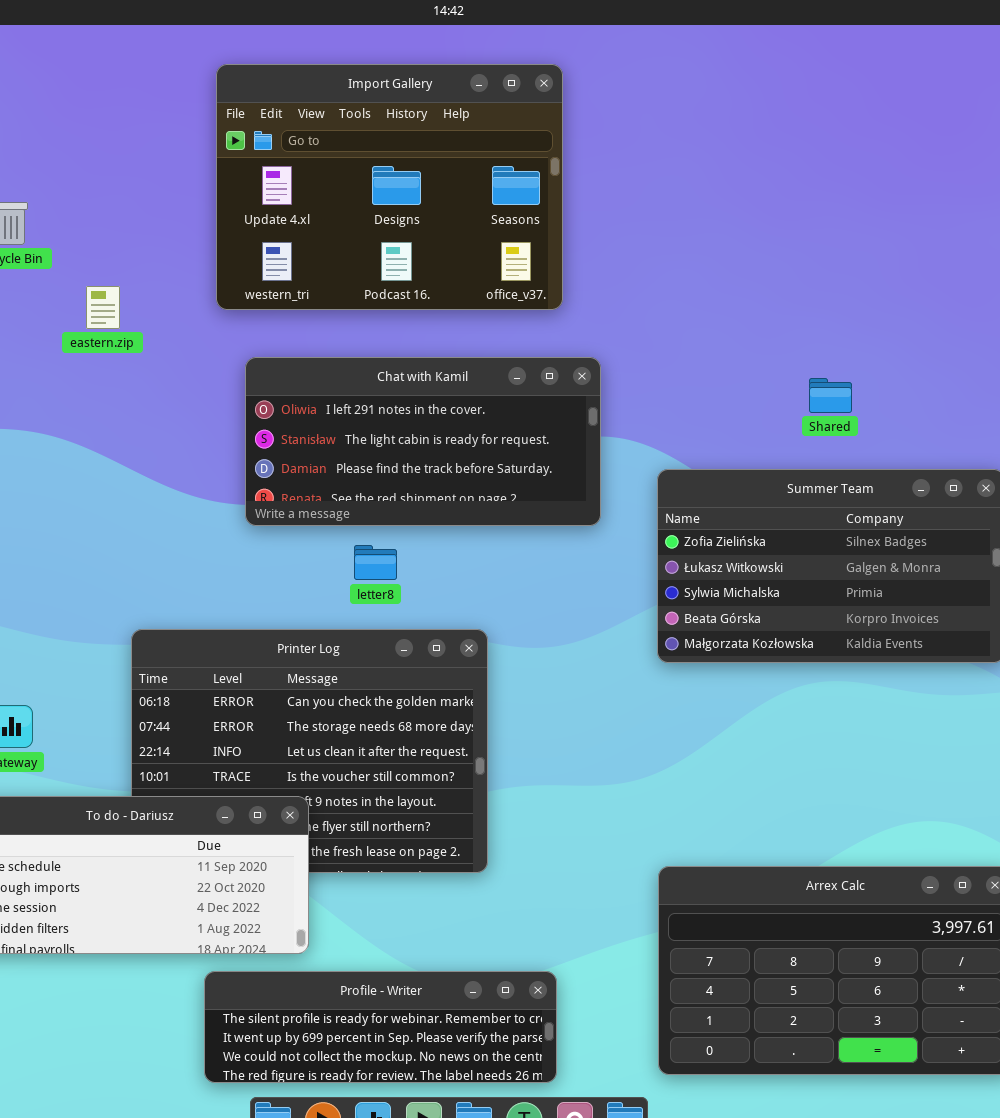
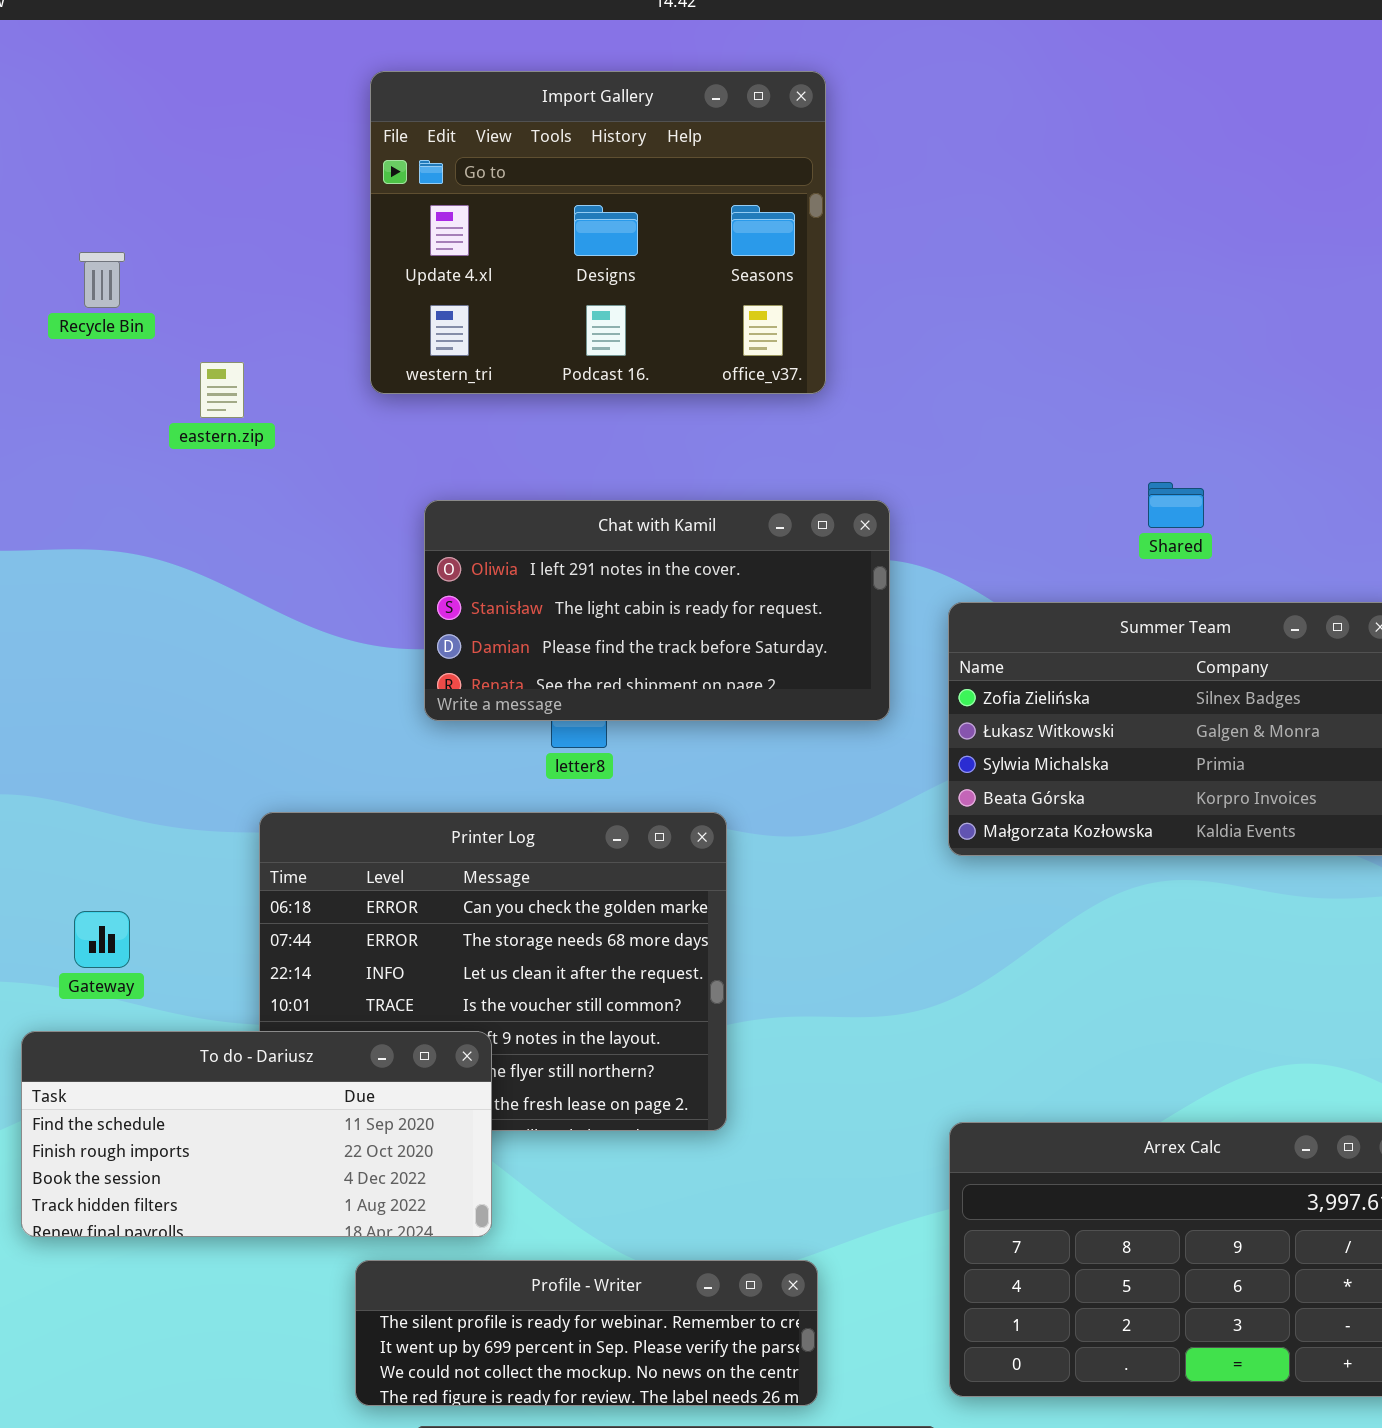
Chat with Kamil: [245,357,601,526] -> [424,500,890,721], moved

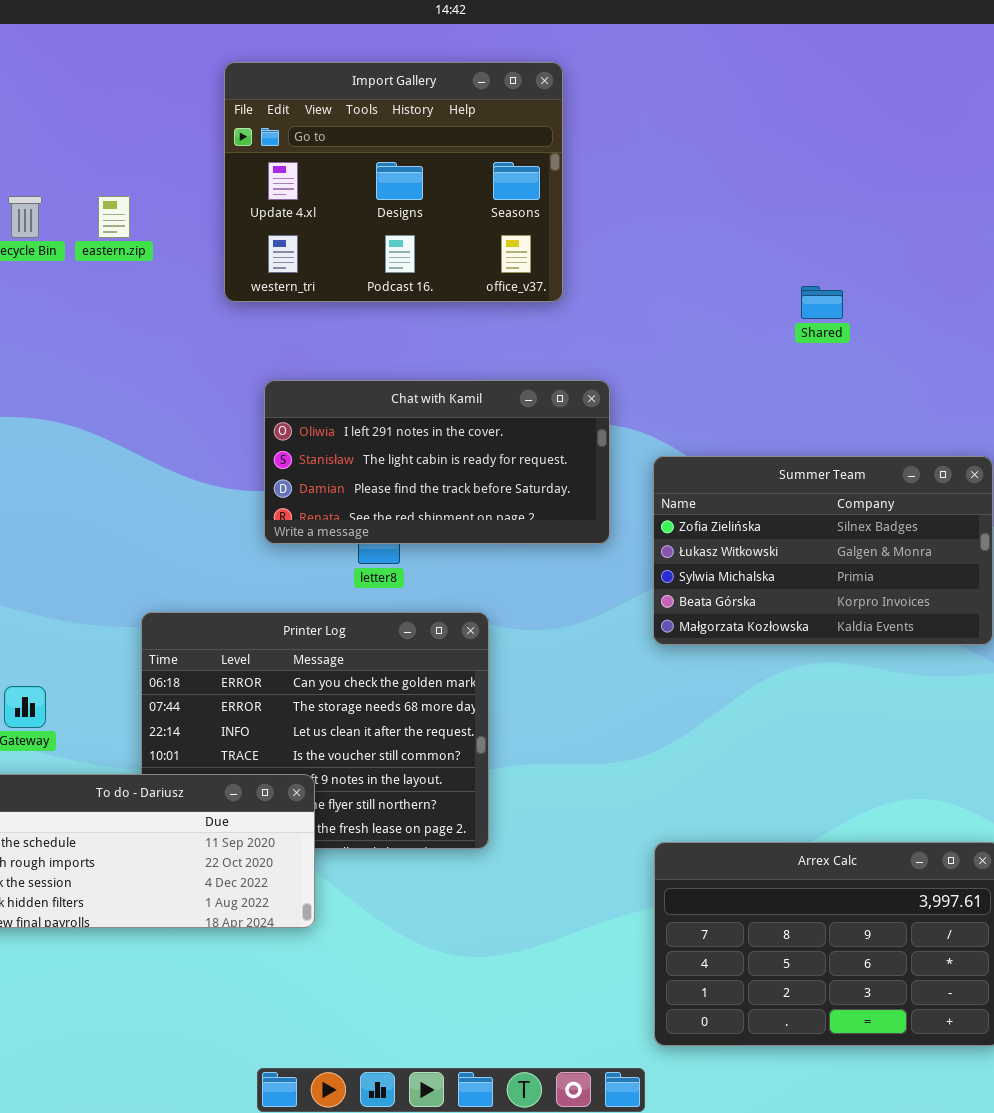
eastern.zip: [200,362,244,418] -> [98,196,130,238], moved
Shared: [1148,482,1204,528] -> [801,286,843,319], moved
Profile - Writer: [355,1260,818,1406] -> none, closed

